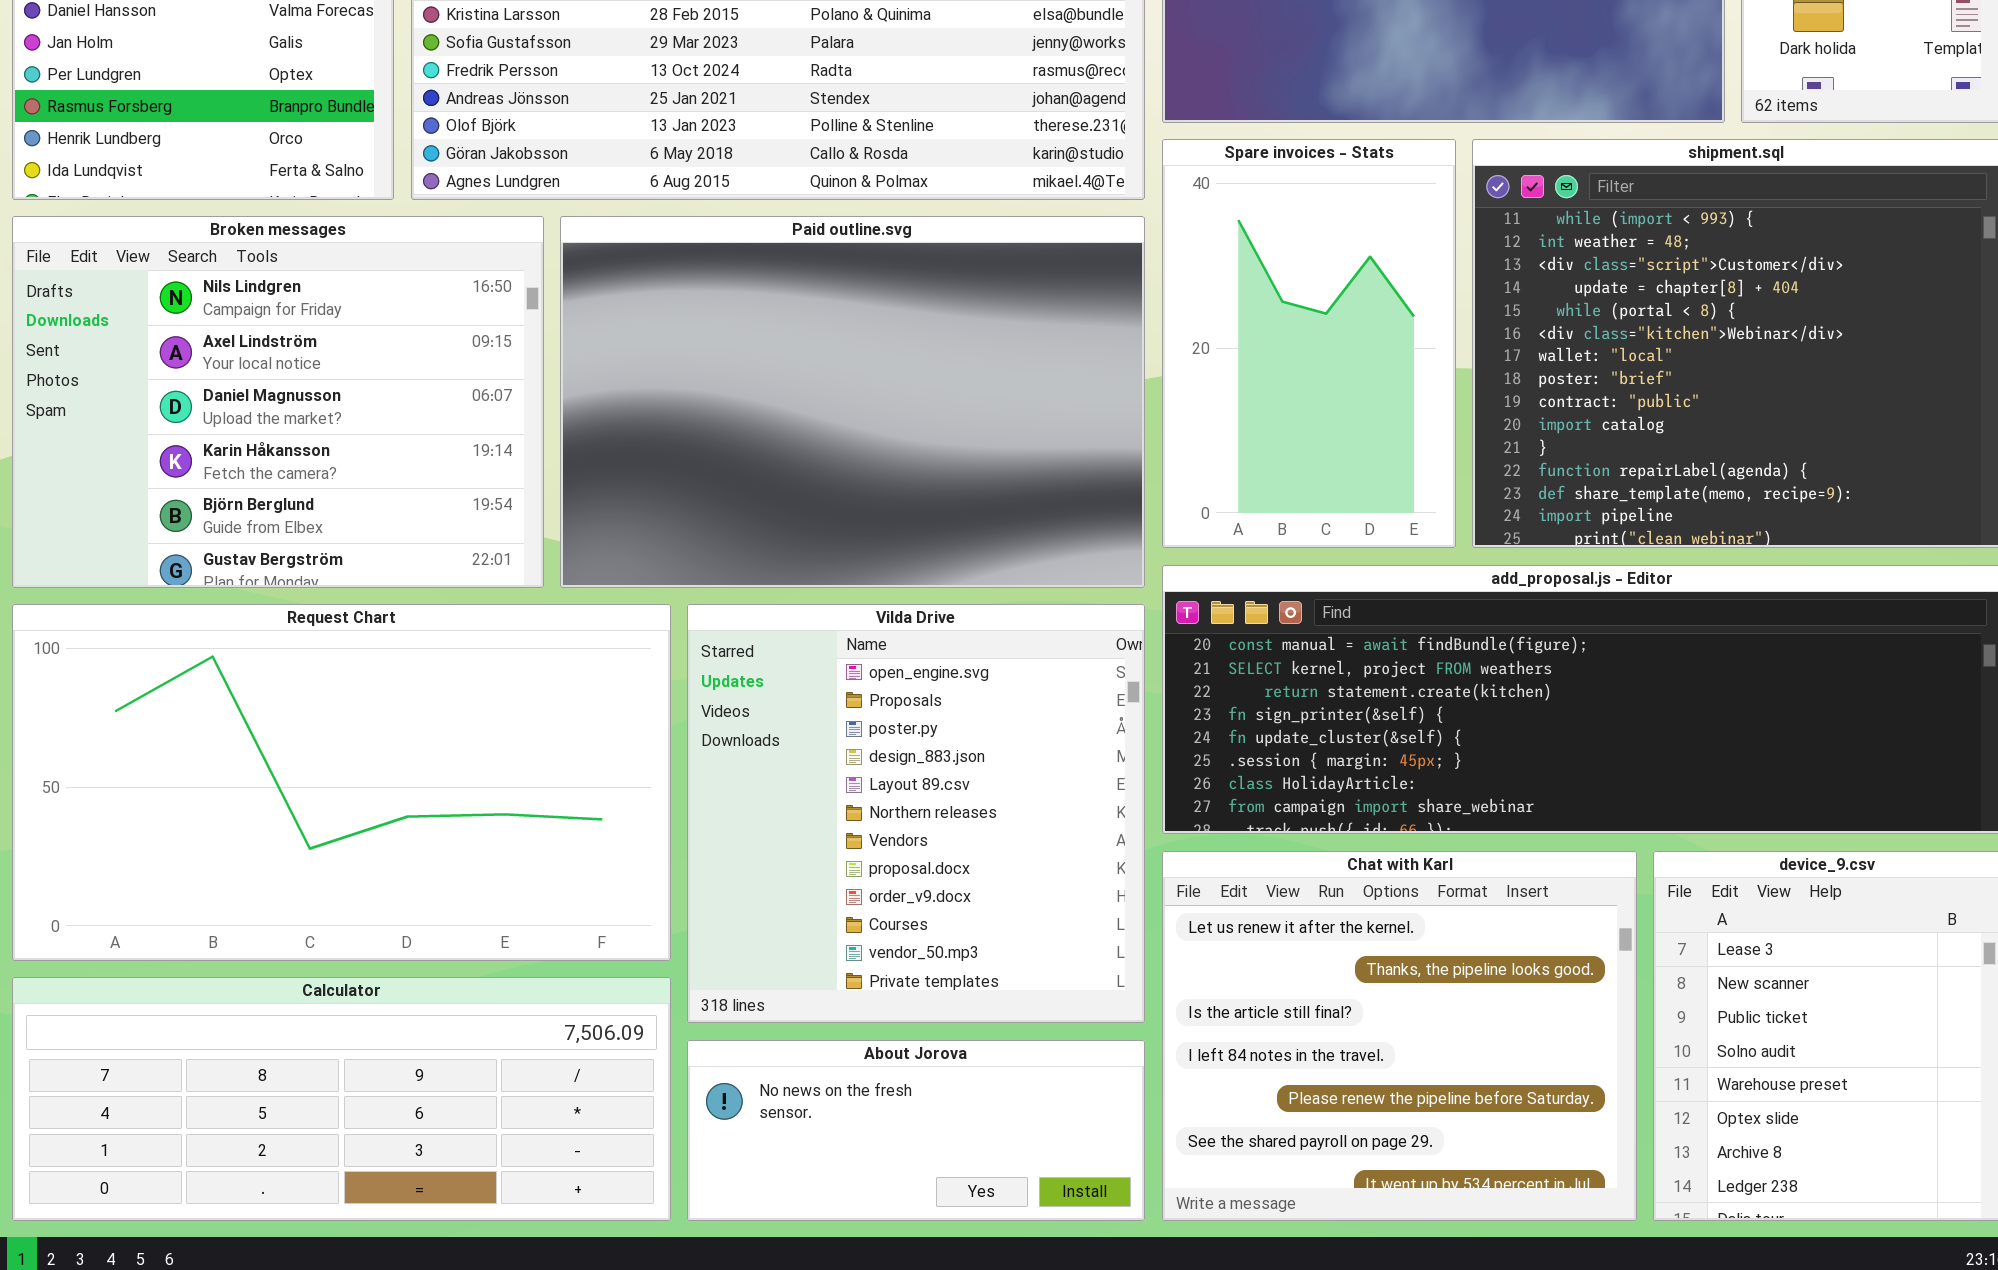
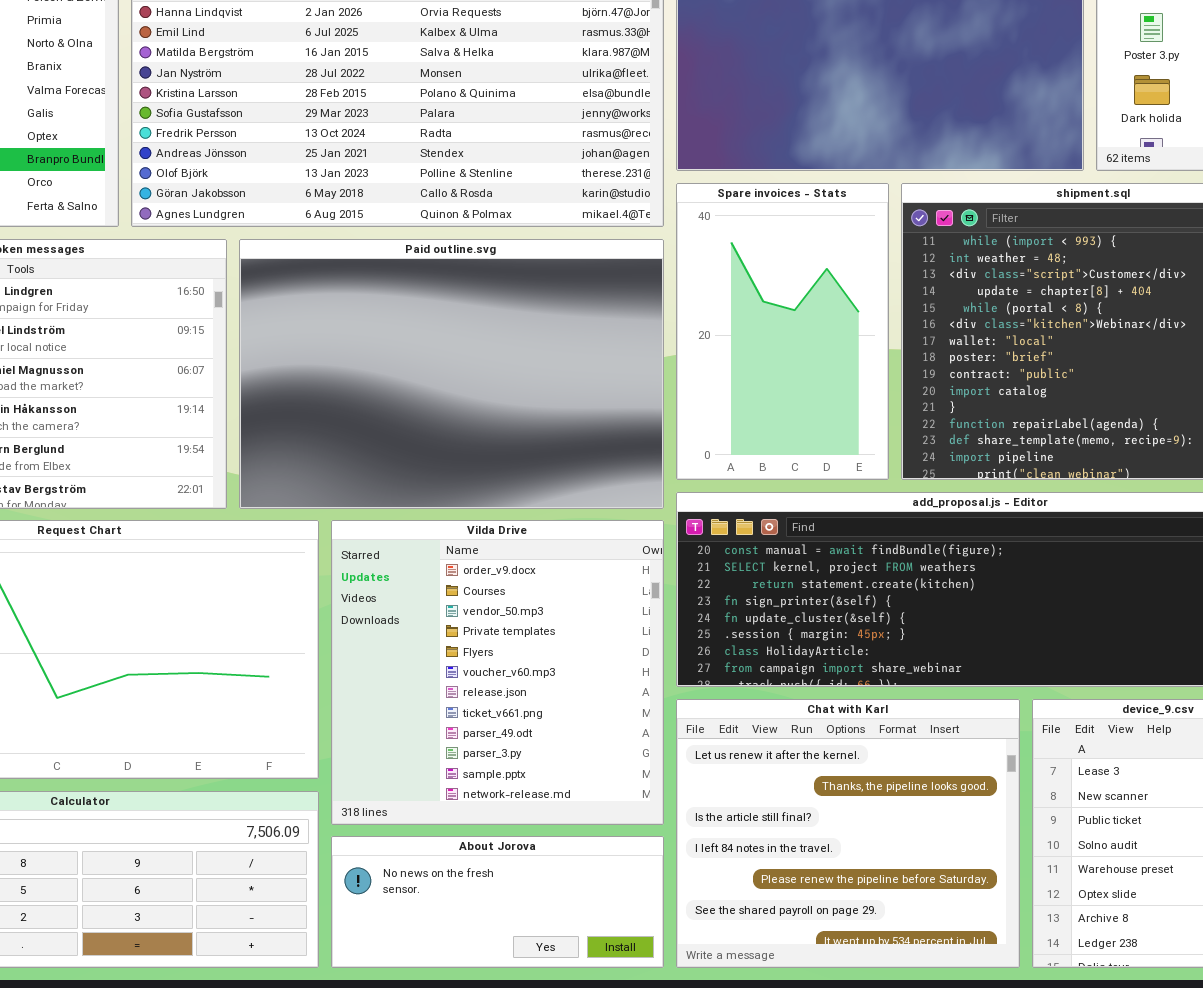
Vilda Drive: [687,604,1145,1023] -> [331,520,664,825], scrolled down 8 rows

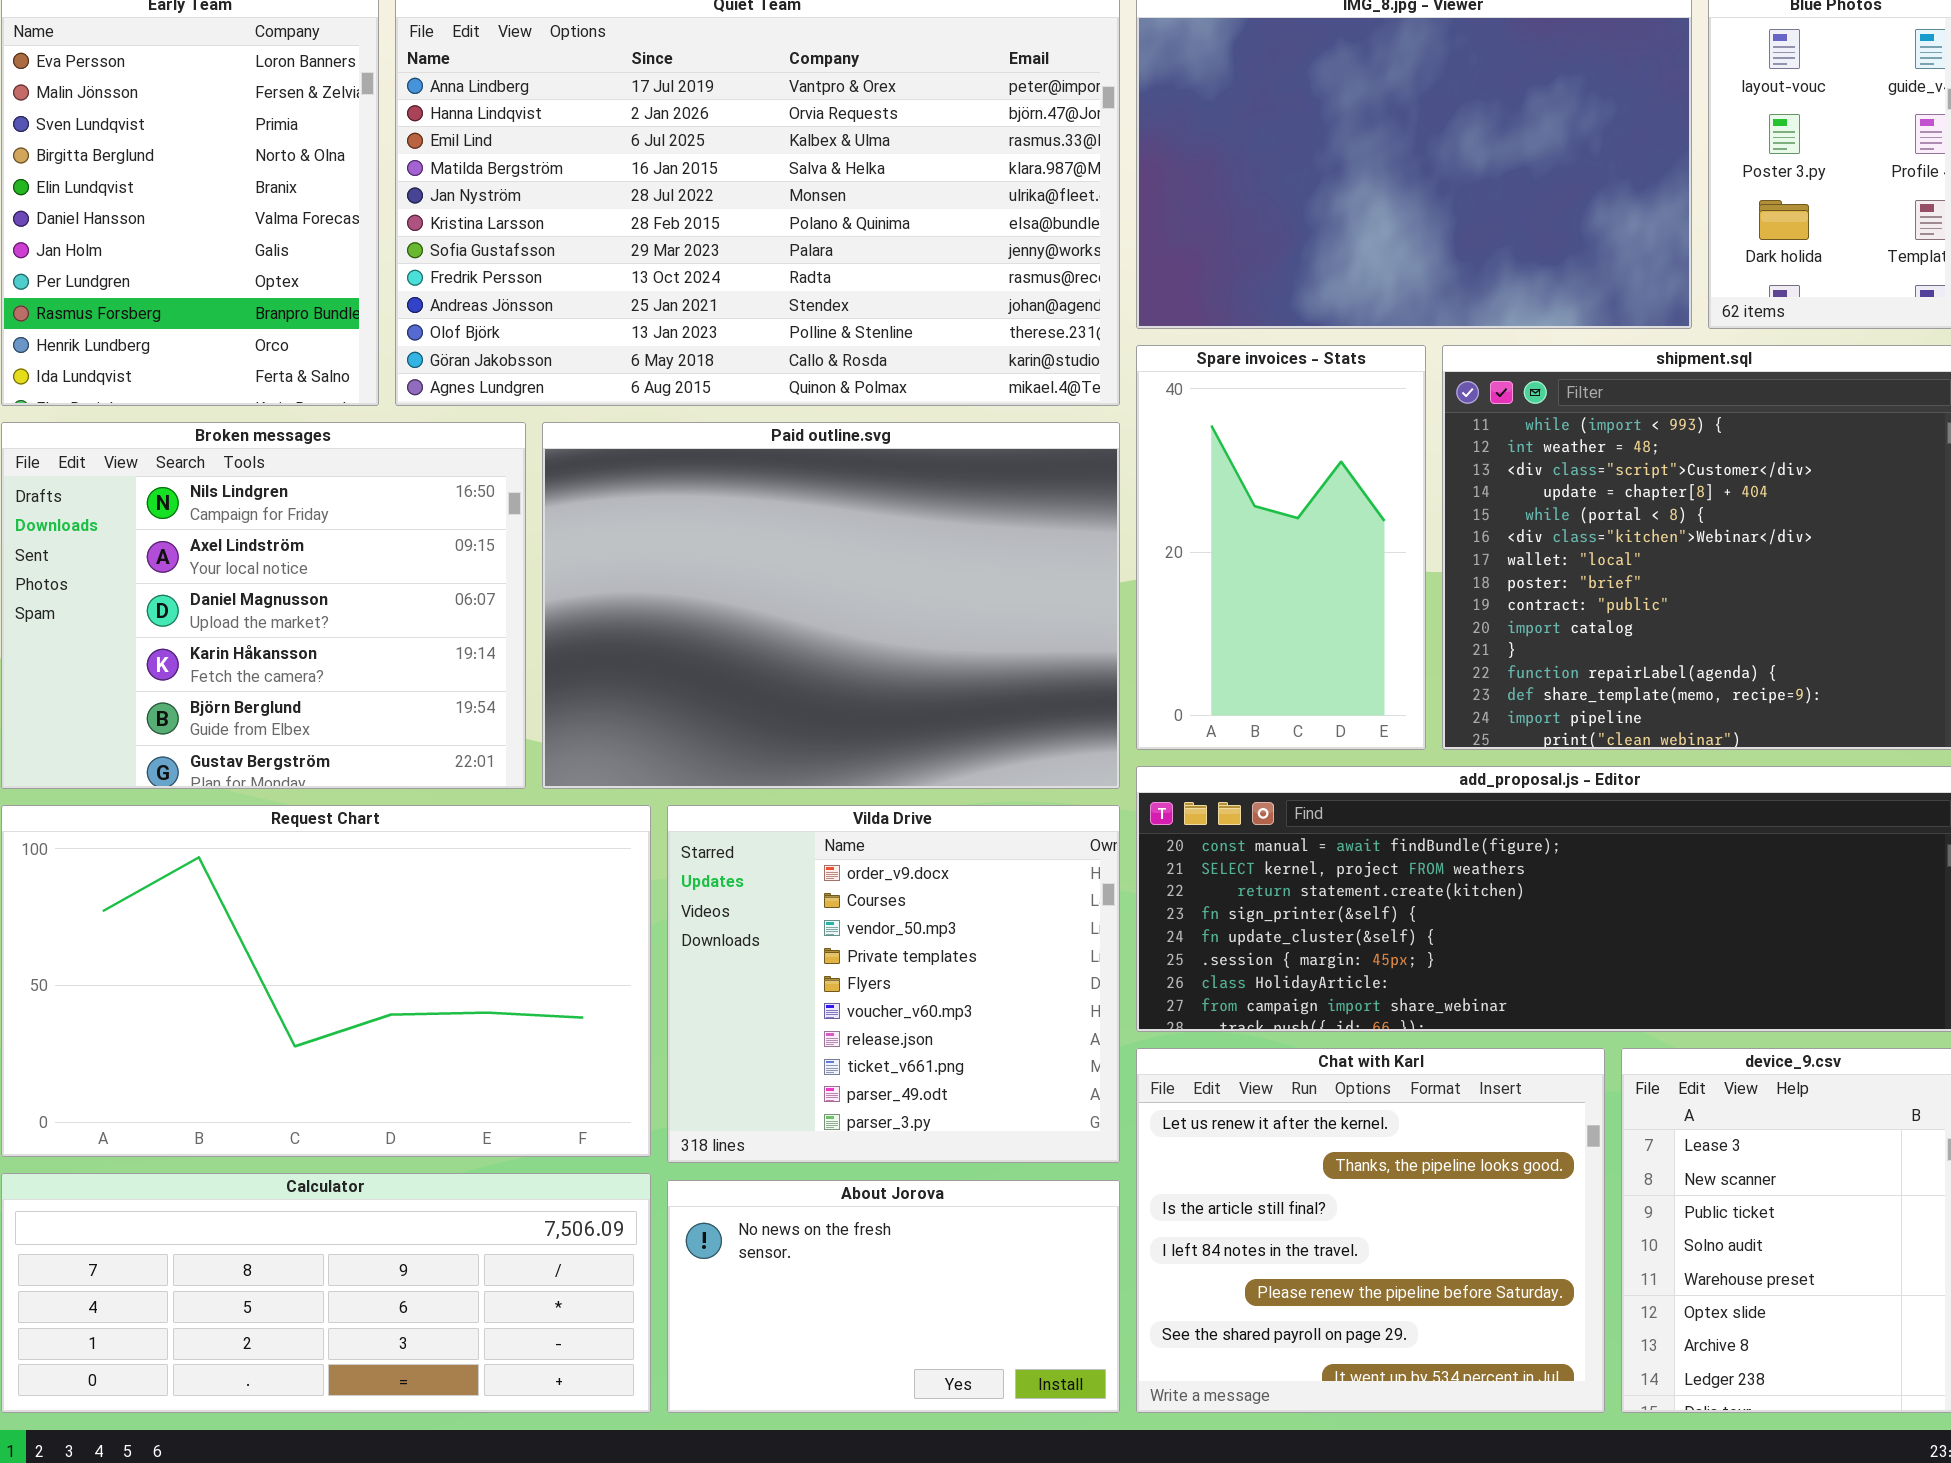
Vilda Drive: [331,520,664,825] -> [667,805,1120,1163], resized
About Jorova: [331,836,664,968] -> [667,1180,1120,1413], resized

